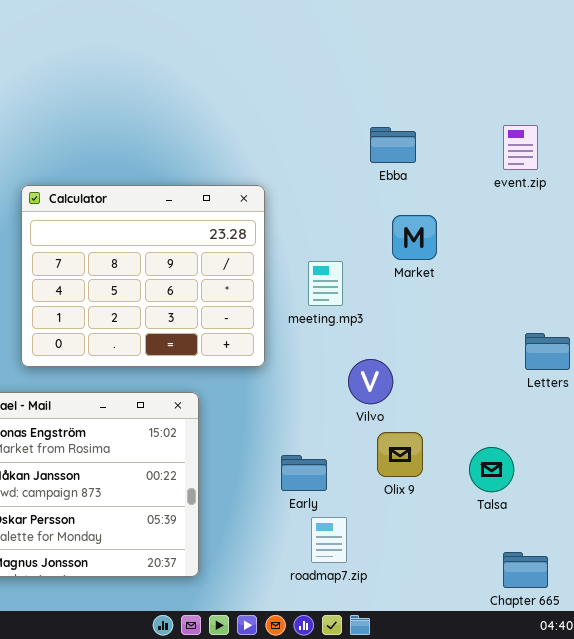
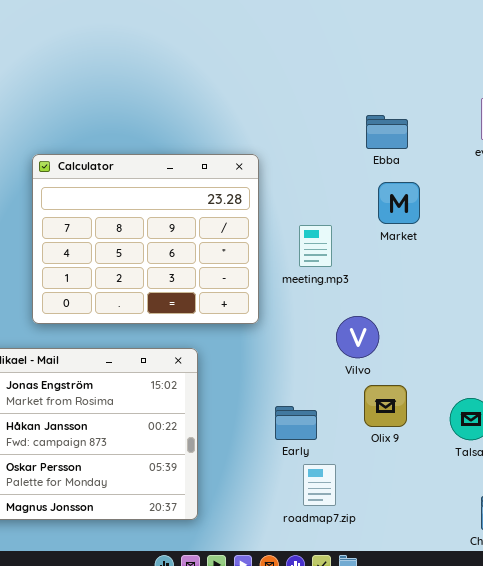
Ebba: [370,127,416,163] -> [366,115,408,149], moved

